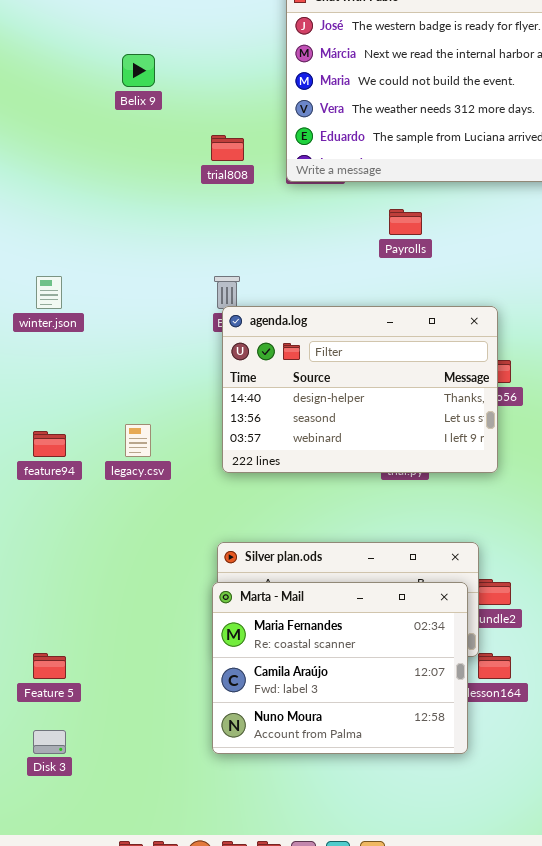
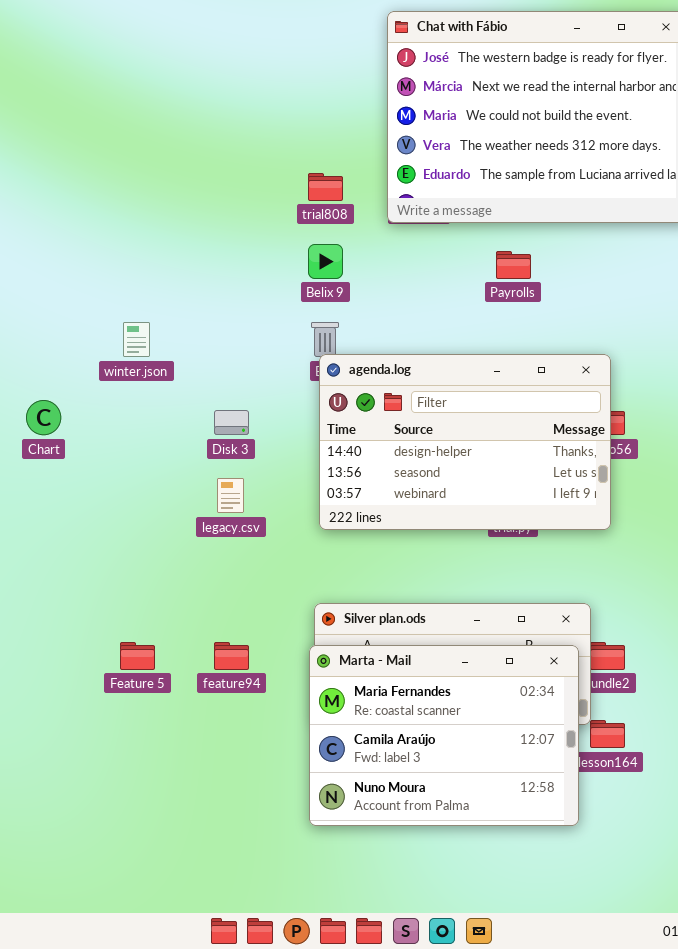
Belix 9: [122,54,155,87] -> [308,244,343,279], moved
feature94: [33,431,66,457] -> [214,642,249,670], moved
Feature 5: [33,653,66,679] -> [120,642,155,670], moved
Disk 3: [33,730,66,754] -> [214,410,249,435], moved

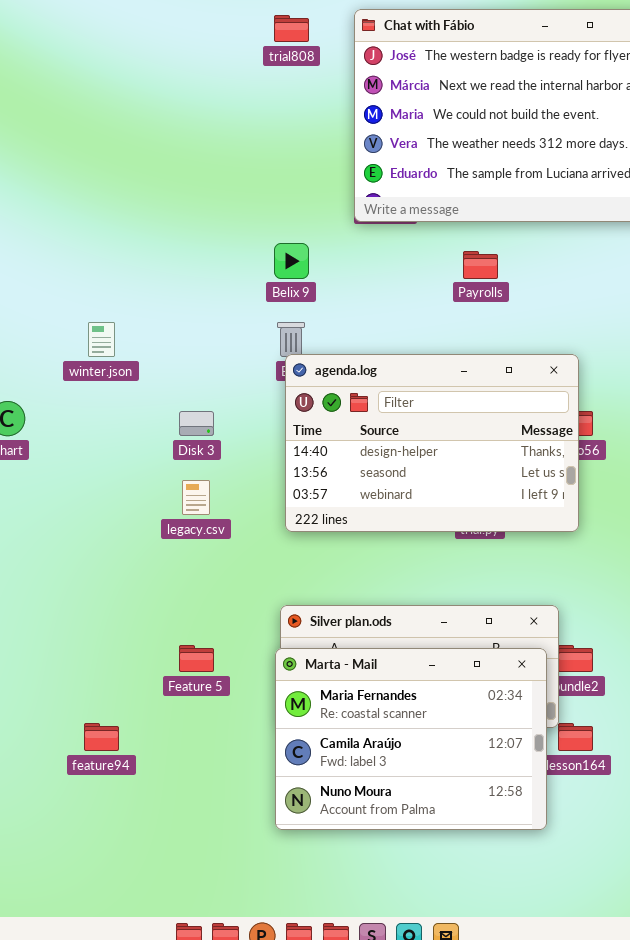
trial808: [308,173,343,201] -> [274,15,309,42], moved
Feature 5: [120,642,155,670] -> [179,645,214,672], moved
feature94: [214,642,249,670] -> [84,723,119,751], moved

